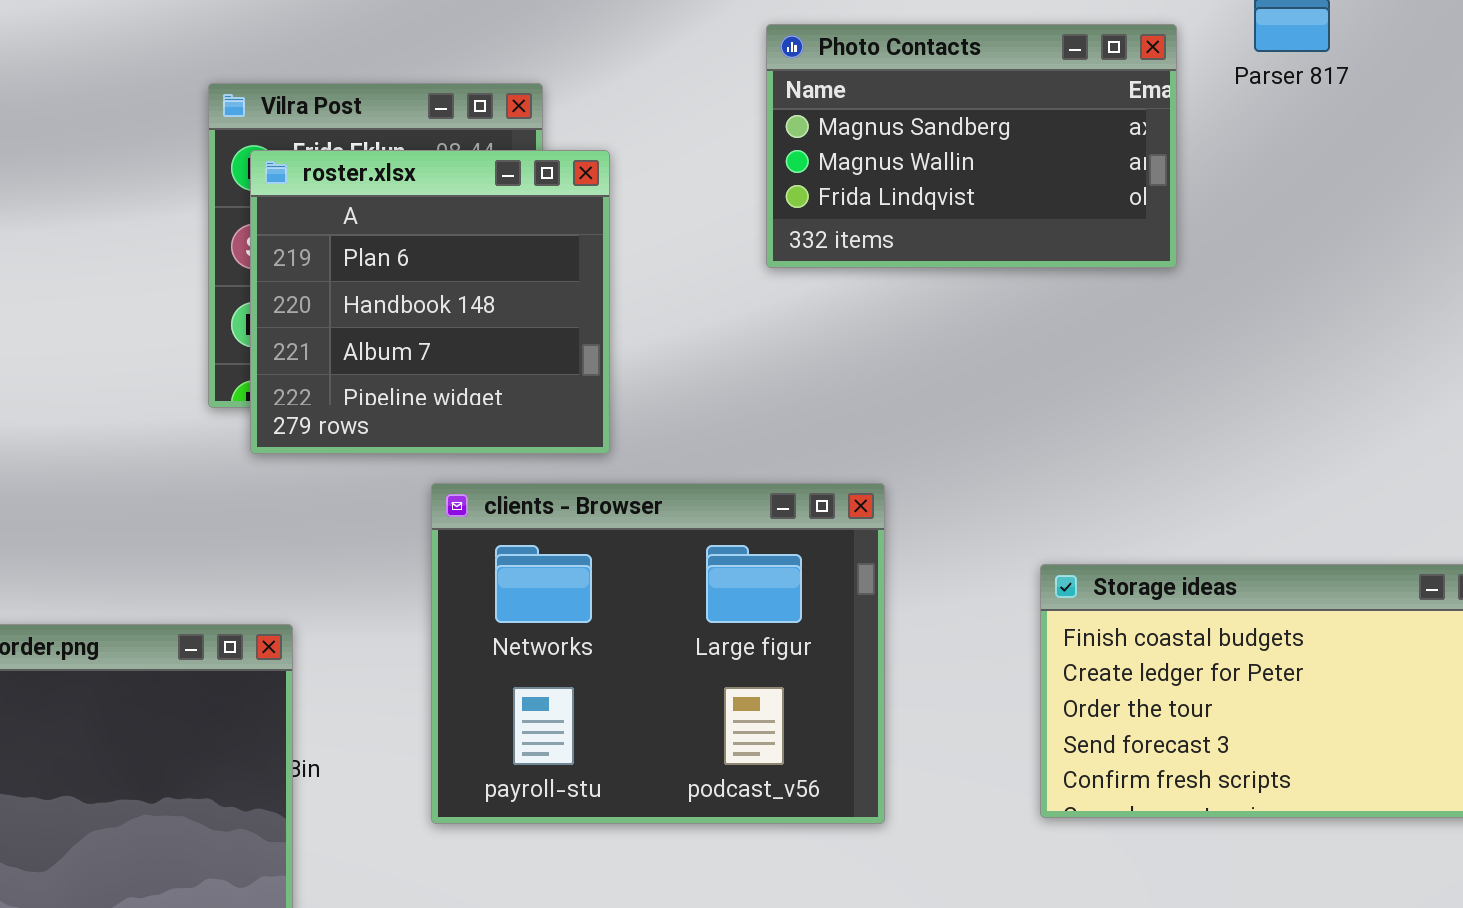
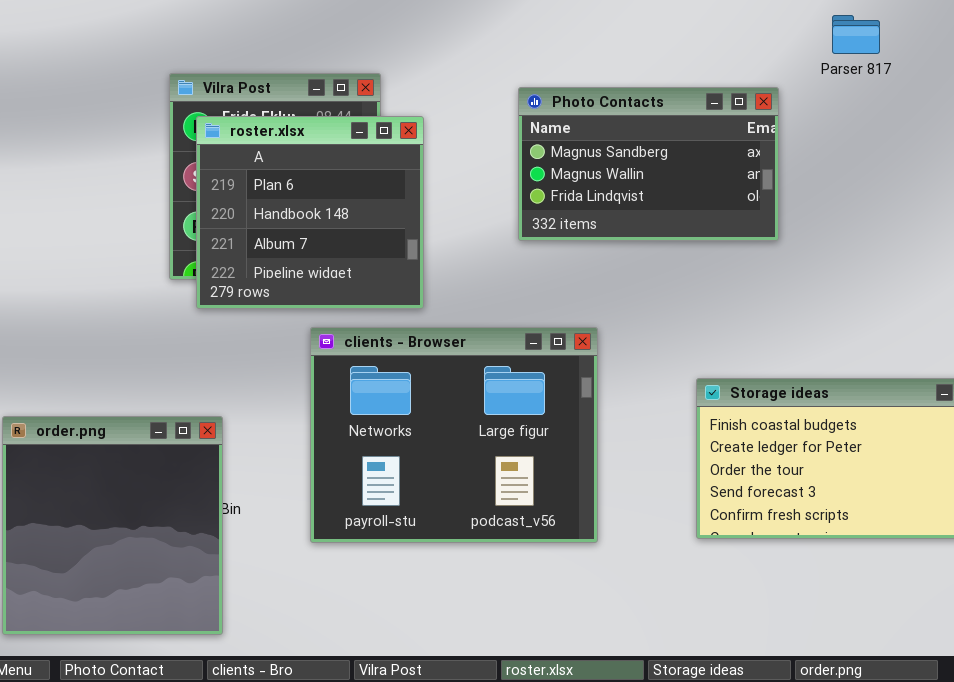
Photo Contacts: [766,24,1177,268] -> [518,87,779,241], moved

